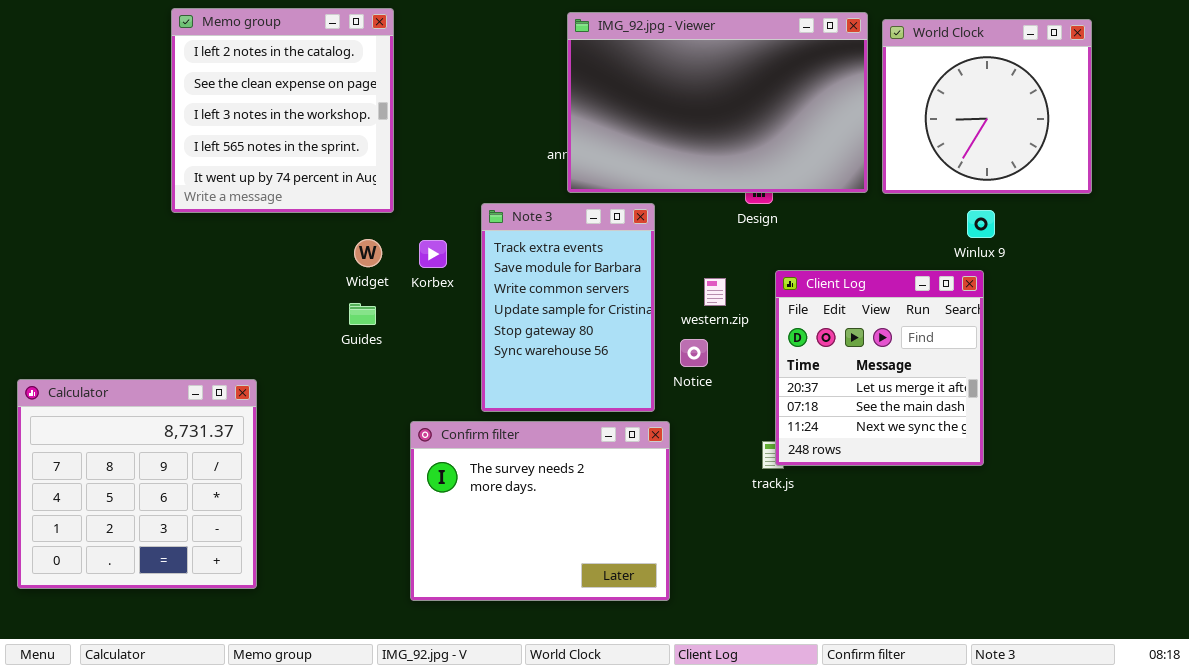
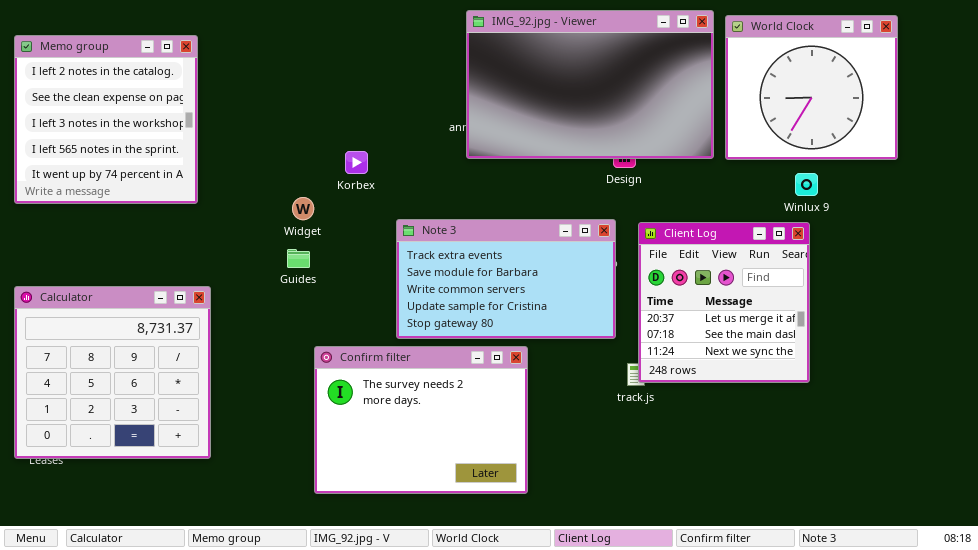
Memo group: [171,8,394,213] -> [14,35,198,204], moved
Note 3: [481,203,655,412] -> [396,219,616,339], resized
Korbex: [419,240,447,268] -> [345,151,368,174], moved
Calculator: [17,379,257,589] -> [14,286,211,459], moved
Confirm filter: [410,421,670,601] -> [314,346,528,494], moved

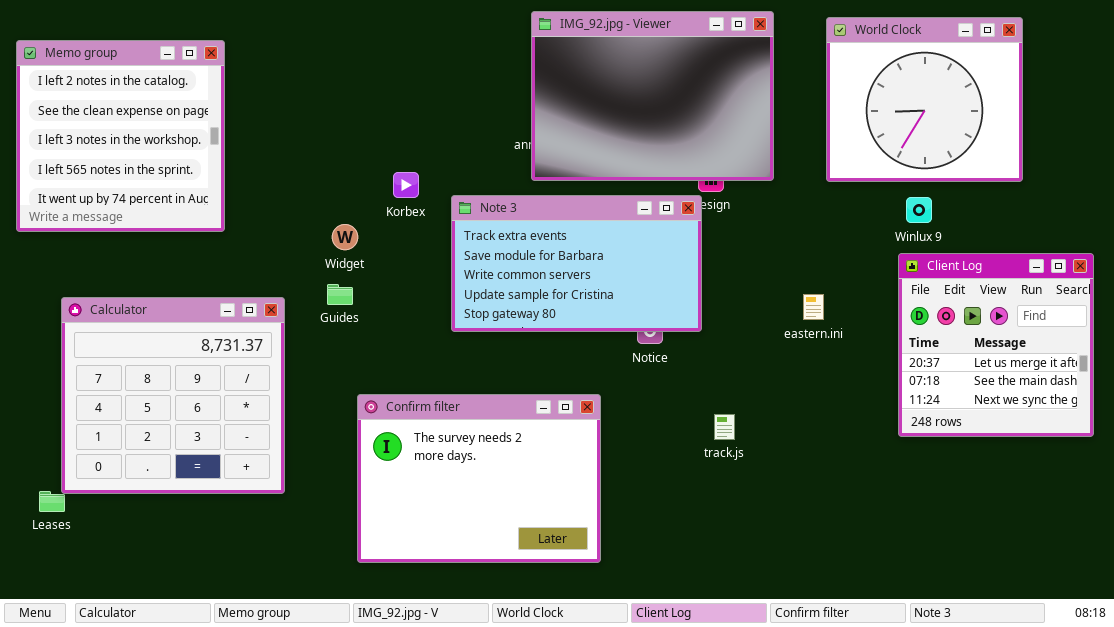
IMG_92.jpg - Viewer: [466,10,714,159] -> [531,11,774,181], resized
Note 3: [396,219,616,339] -> [451,195,702,332], moved
Client Log: [638,222,810,383] -> [898,253,1094,437], moved
Calculator: [14,286,211,459] -> [61,297,285,494], moved

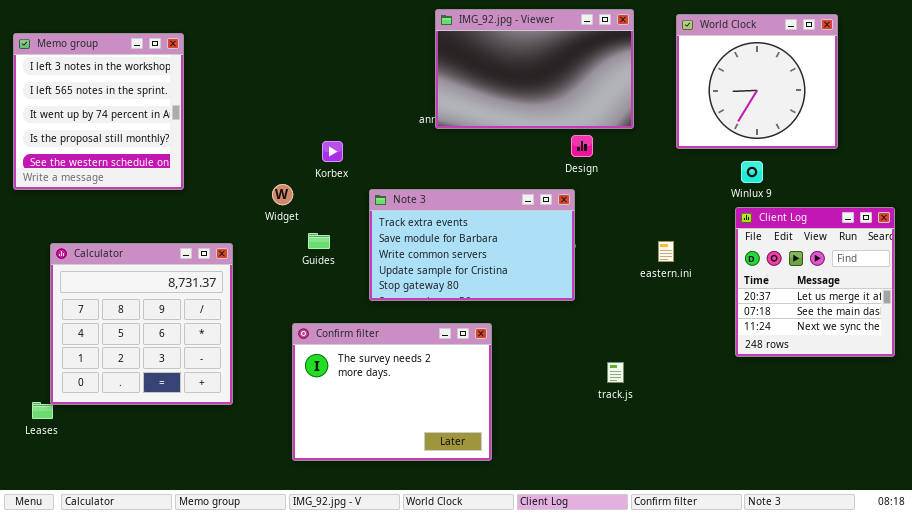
IMG_92.jpg - Viewer: [531,11,774,181] -> [435,9,634,129], resized
Memo group: [16,40,225,232] -> [13,33,184,190], scrolled down 2 rows
Note 3: [451,195,702,332] -> [369,189,575,301], moved
Guides: [327,284,353,305] -> [308,233,330,249], moved
track.js: [714,414,735,440] -> [607,362,624,383], moved

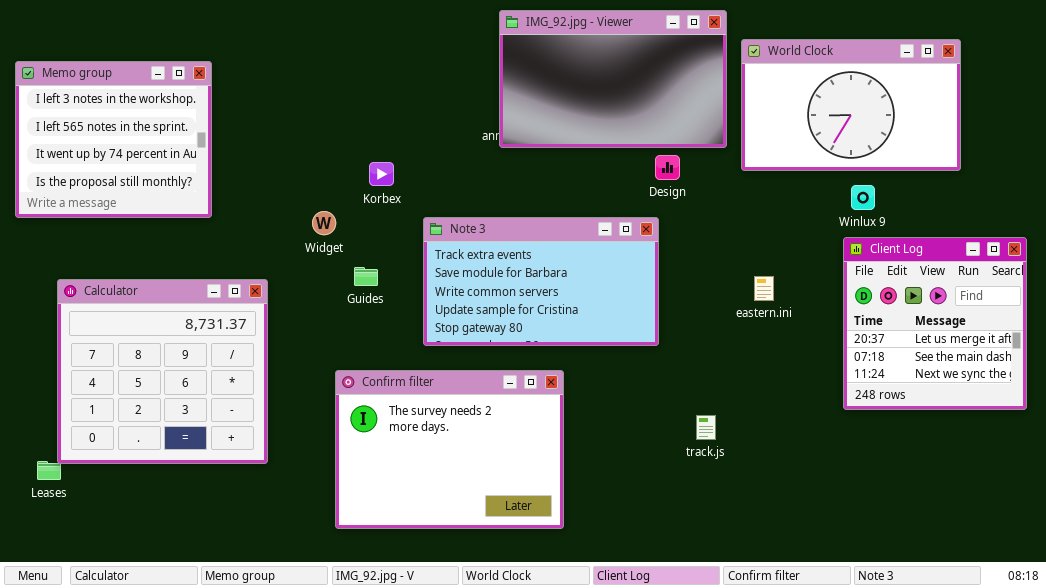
World Clock: [676,14,838,149] -> [741,39,961,171], resized
Memo group: [13,33,184,190] -> [15,61,212,218], resized

